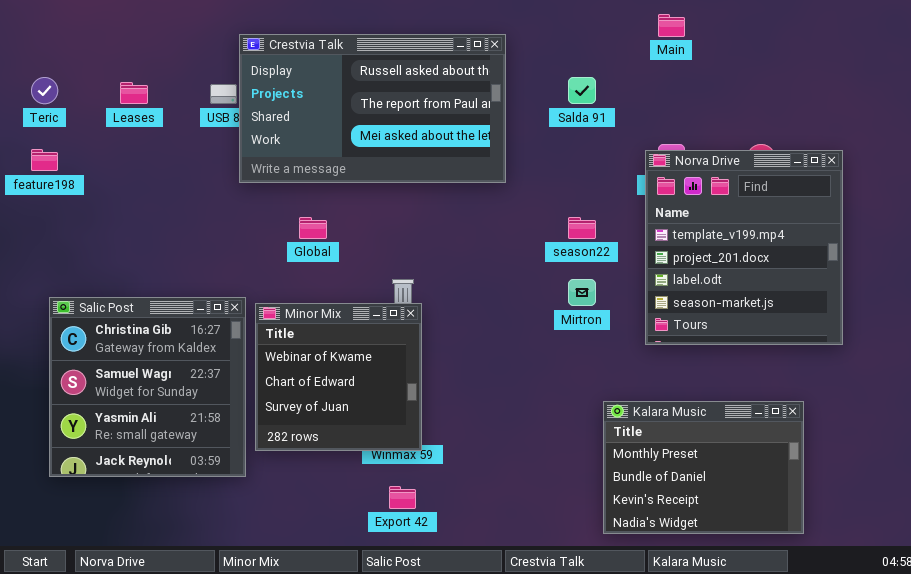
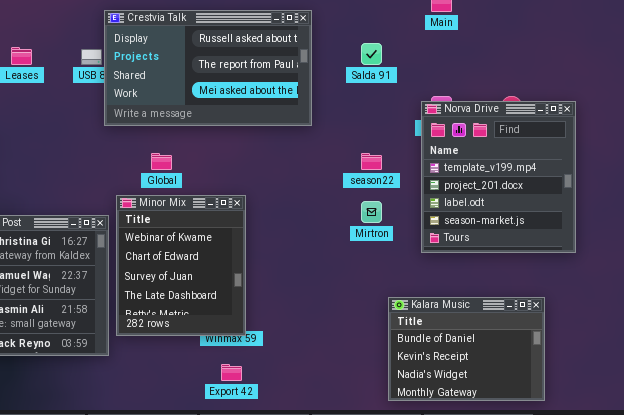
Minor Mix: [255,303,422,451] -> [116,195,246,336], resized
Kalara Music: [603,401,804,534] -> [388,297,545,401], scrolled down 1 row

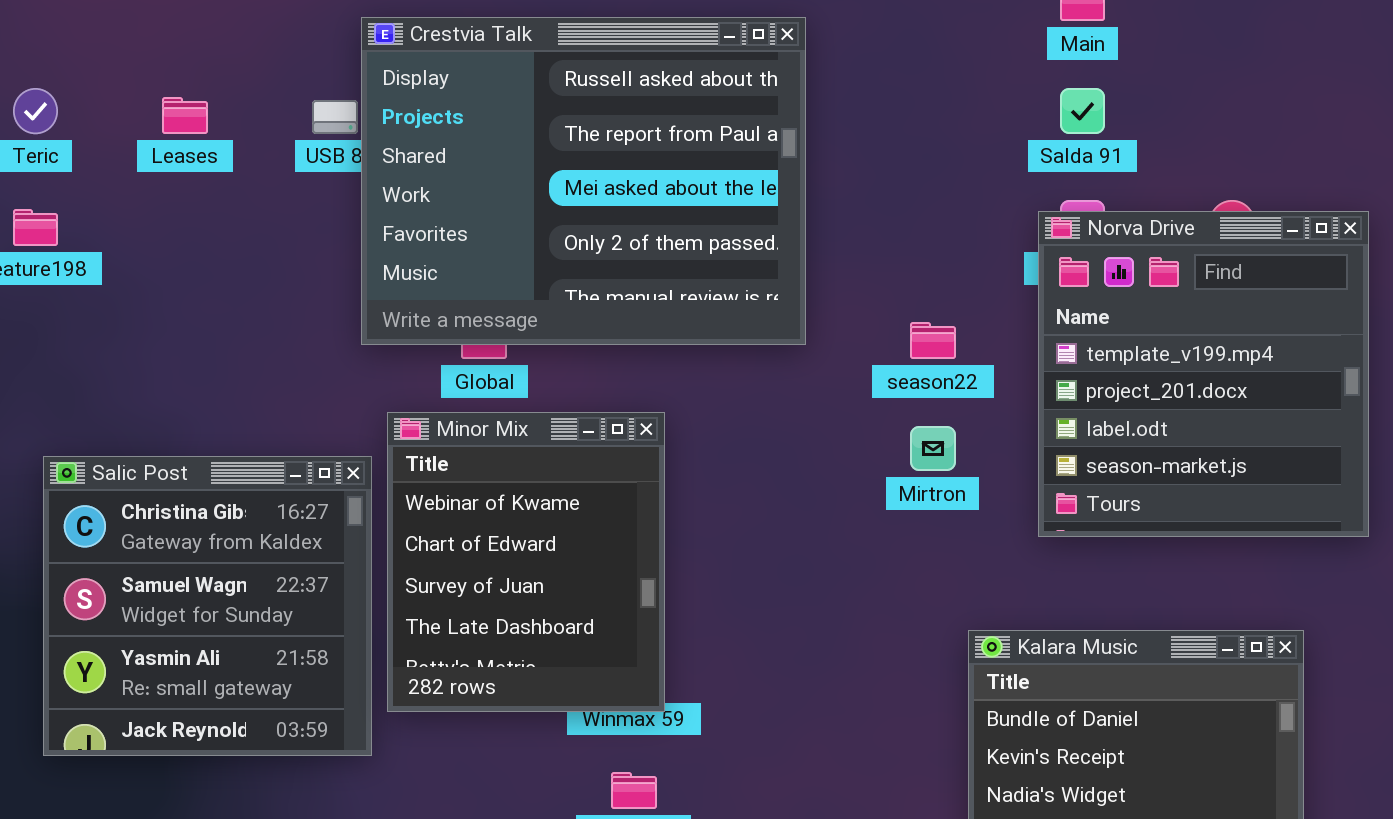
Crestvia Talk: [104,10,312,126] -> [361,17,806,345], resized
Salda 91: [361,43,382,65] -> [1060,88,1105,134], moved

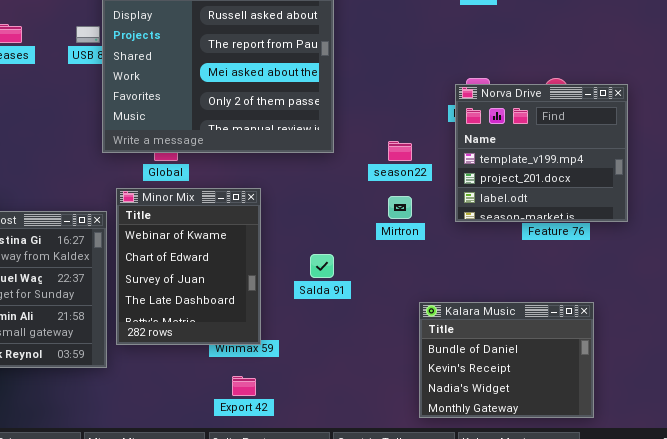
Salda 91: [1060,88,1105,134] -> [310,254,334,278], moved
Norva Drive: [1038,211,1369,537] -> [455,84,628,222], resized

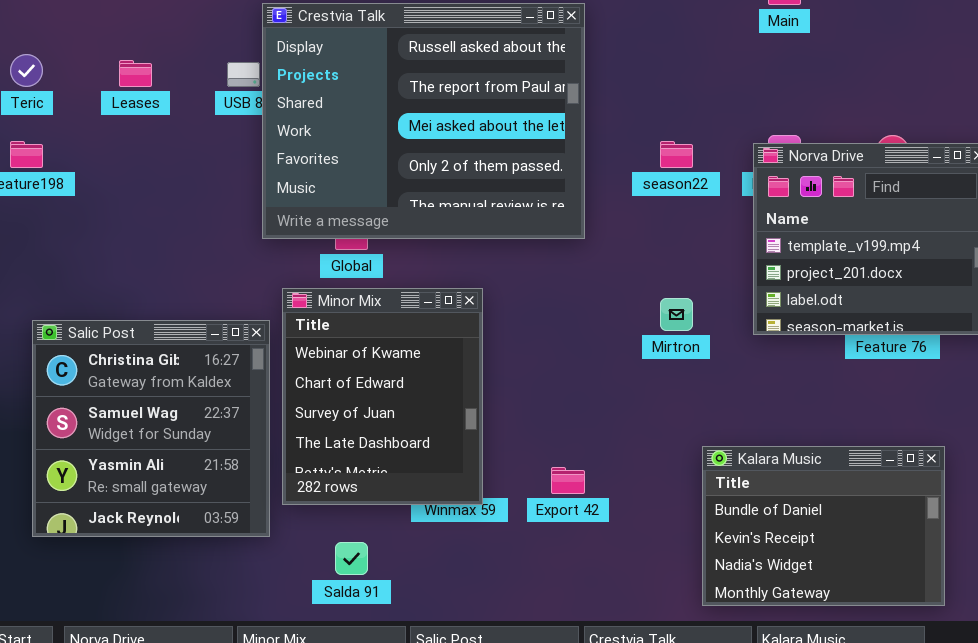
season22: [388,141,412,161] -> [660,141,693,168], moved
Salda 91: [310,254,334,278] -> [335,542,368,575], moved
Export 42: [232,376,256,396] -> [551,467,585,494], moved

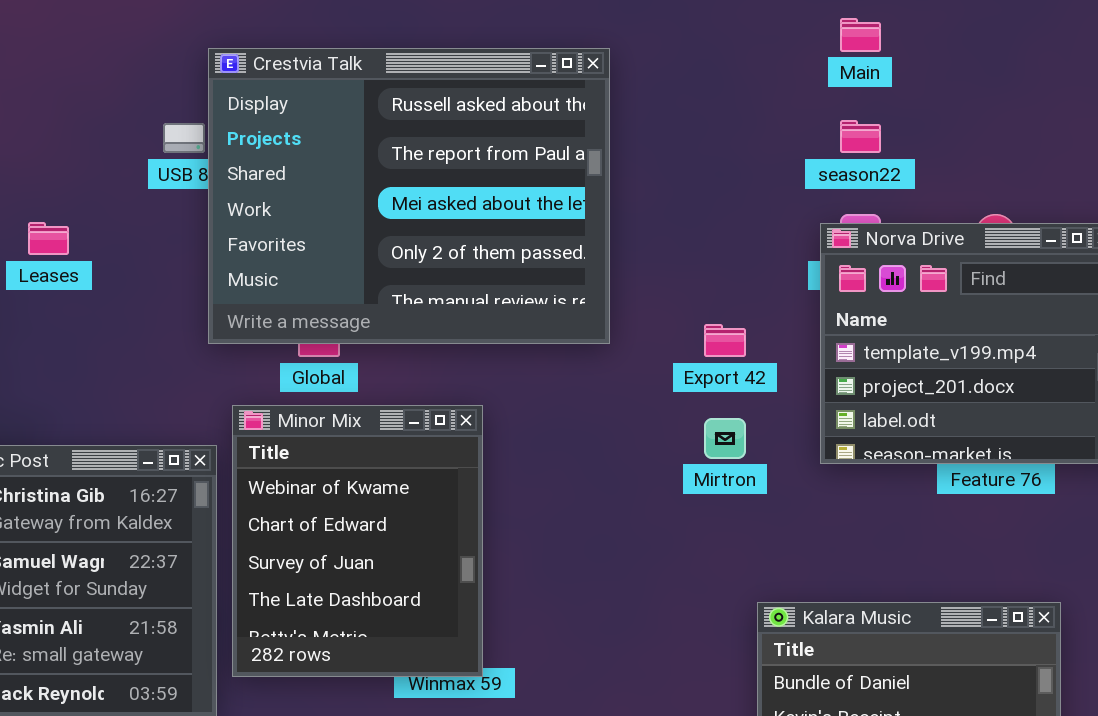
Leases: [119,60,152,87] -> [28,222,69,255], moved
season22: [660,141,693,168] -> [840,120,881,153], moved
Export 42: [551,467,585,494] -> [704,324,746,357], moved

